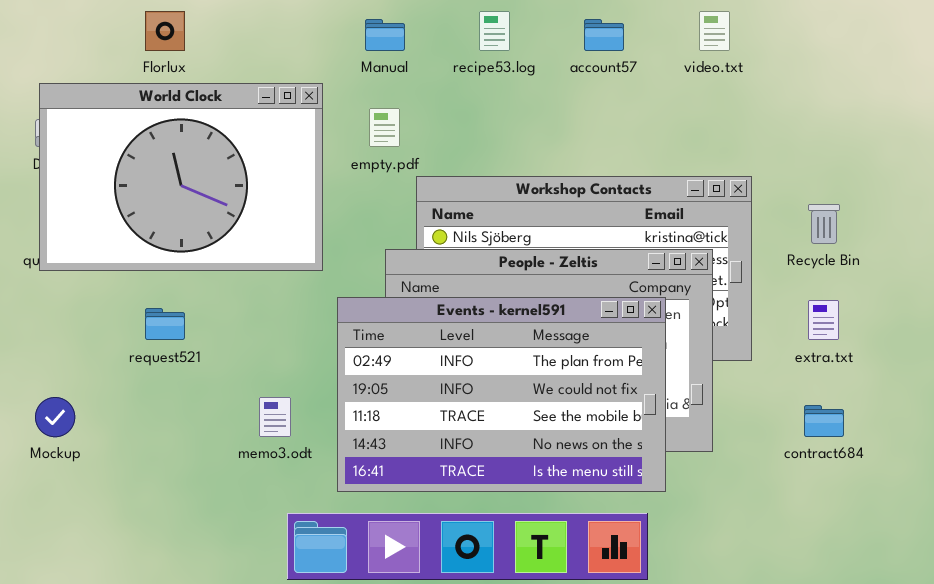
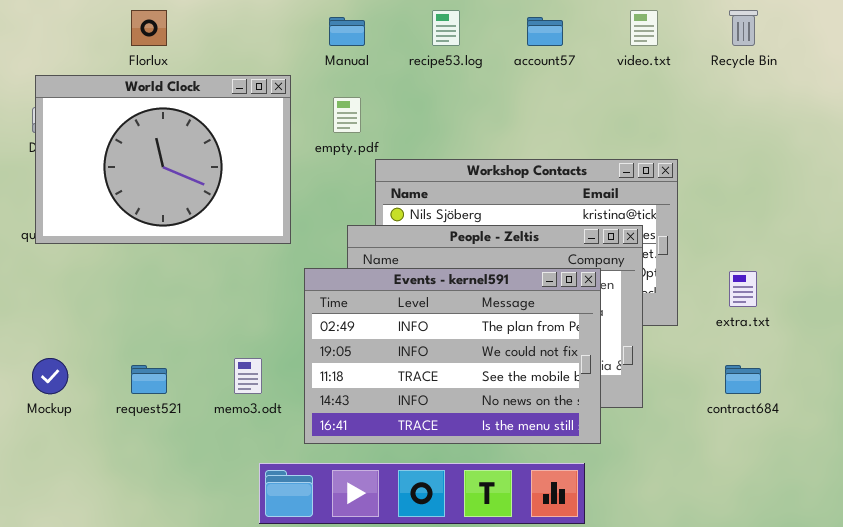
Recycle Bin: [808,204,840,244] -> [729,10,758,46], moved
request521: [145,308,185,340] -> [131,365,167,394], moved

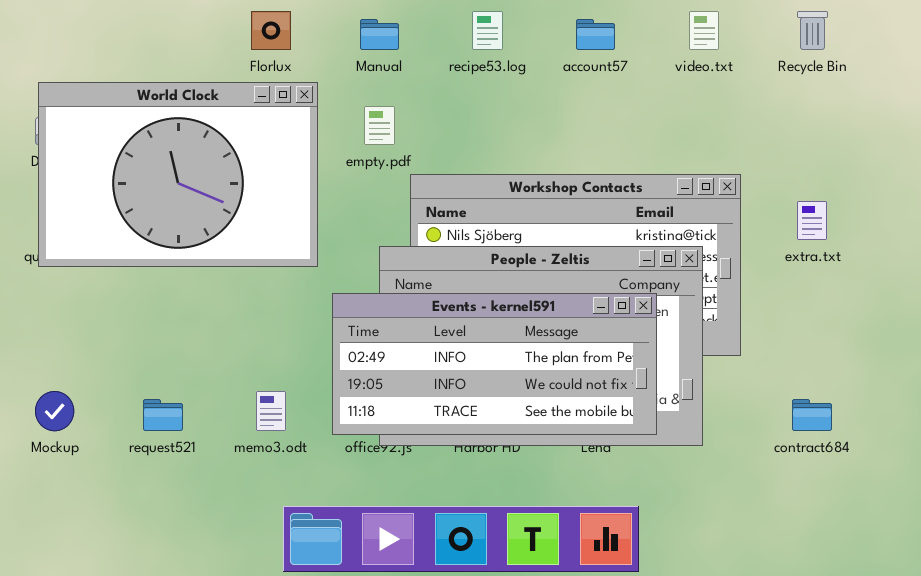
Florlux: [131,10,167,46] -> [251,11,291,50], moved
Events - kernel591: [304,268,601,444] -> [332,293,657,435], resized
extra.txt: [729,271,757,307] -> [797,201,827,240], moved

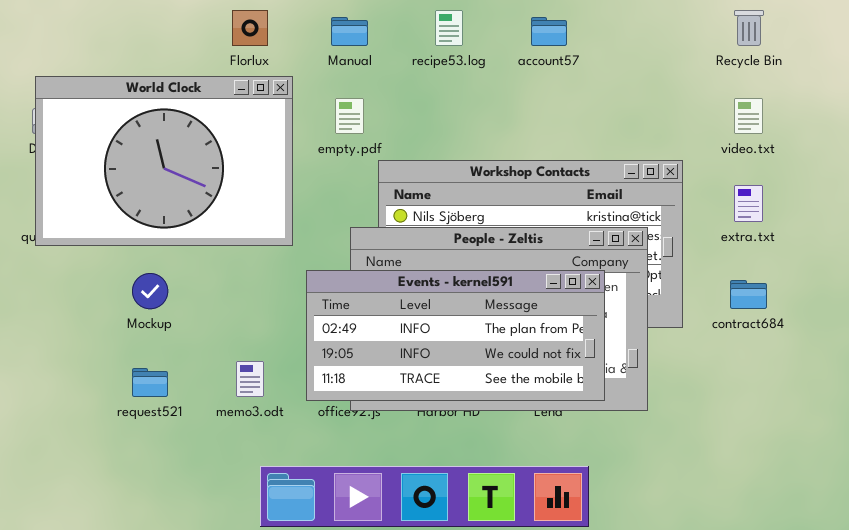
video.txt: [689,11,719,50] -> [734,98,763,134], moved
Mockup: [35,391,74,431] -> [132,273,168,309], moved
contract684: [792,399,832,431] -> [730,280,767,309], moved

